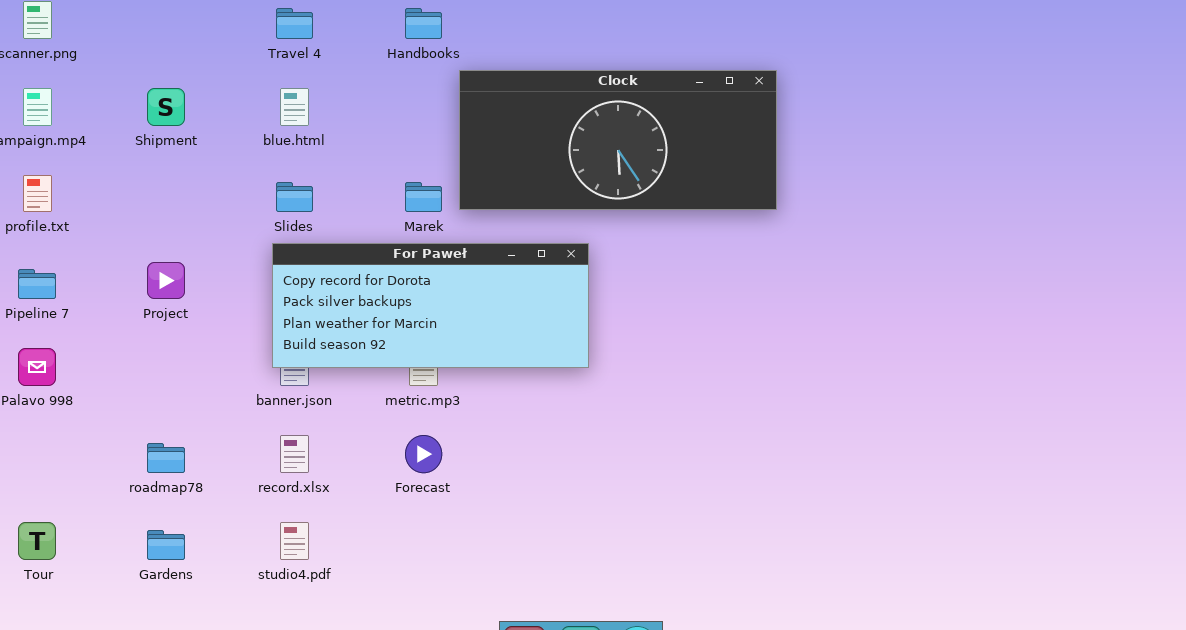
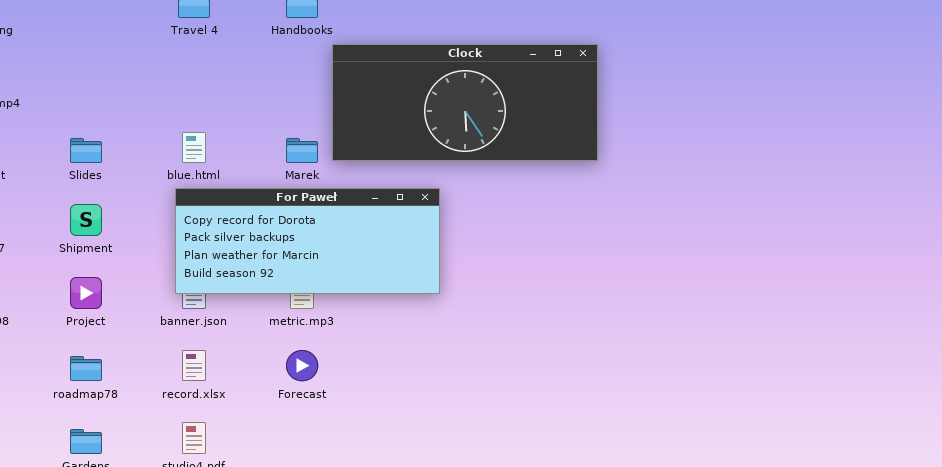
Shipment: [147,88,185,126] -> [70,204,102,236], moved
blue.html: [280,88,309,126] -> [182,132,206,163], moved
Slides: [276,182,313,212] -> [70,138,102,163], moved
Project: [147,262,185,299] -> [70,277,102,309], moved

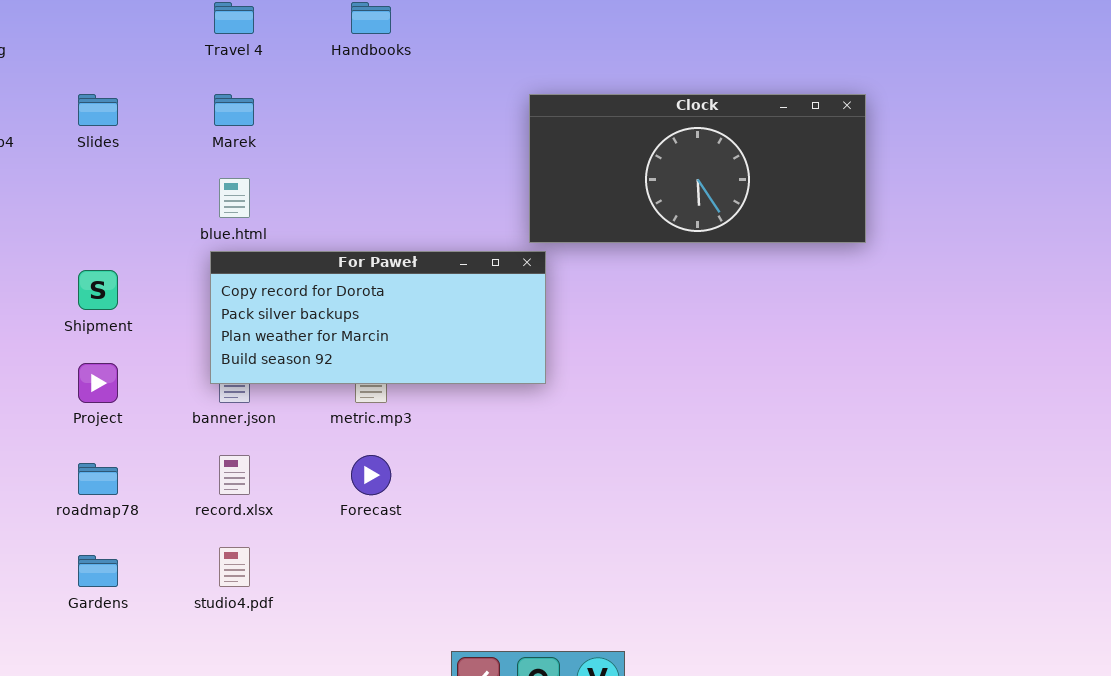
Clock: [332,44,598,161] -> [529,94,866,243], moved
Slides: [70,138,102,163] -> [78,94,118,126], moved
Marek: [286,138,318,163] -> [214,94,254,126], moved

